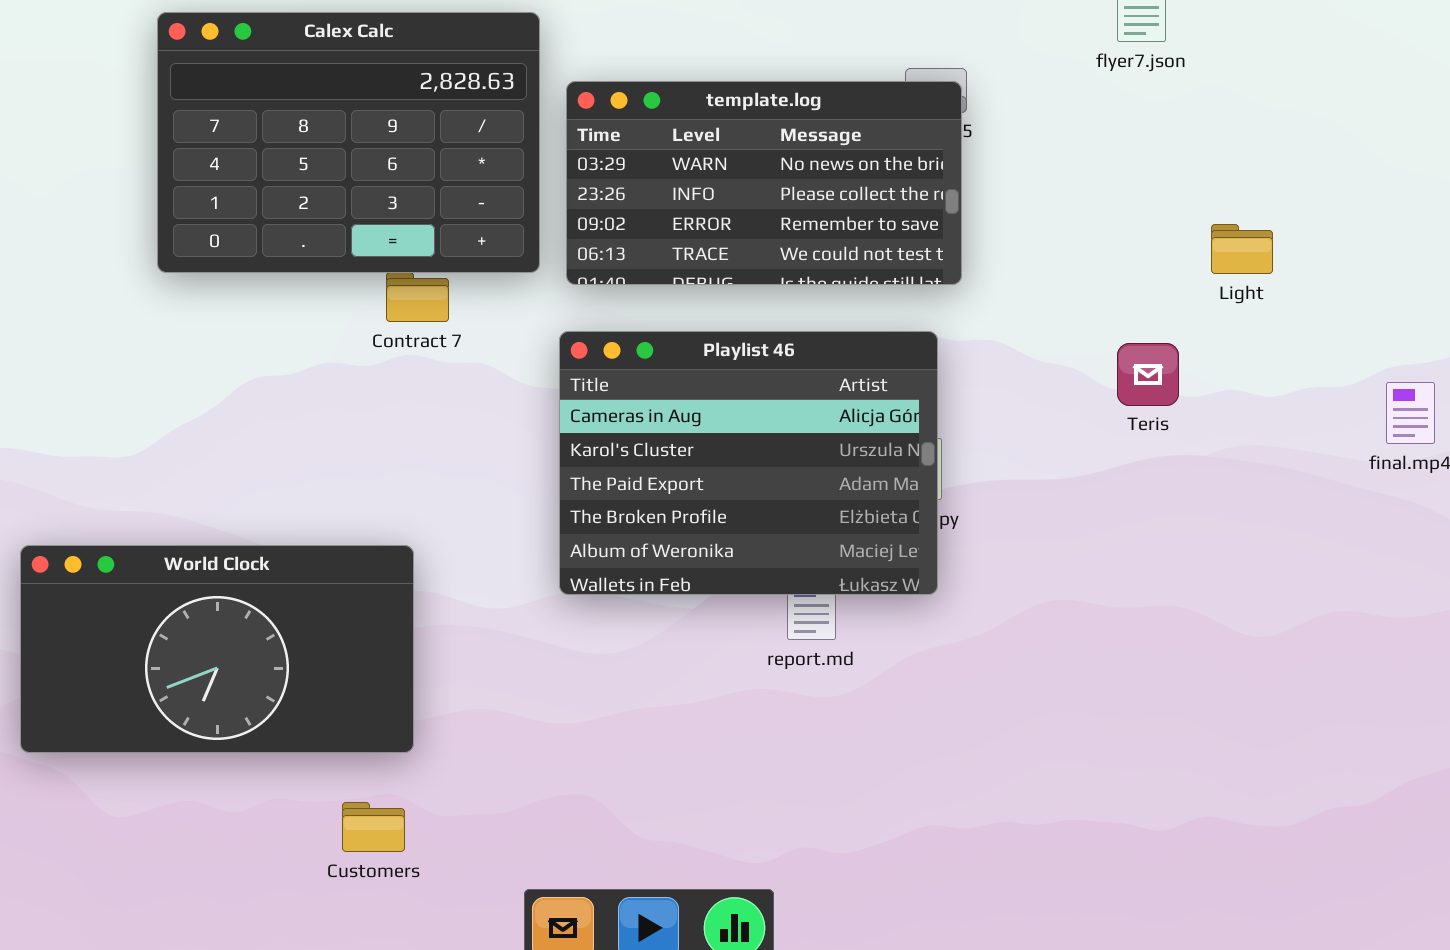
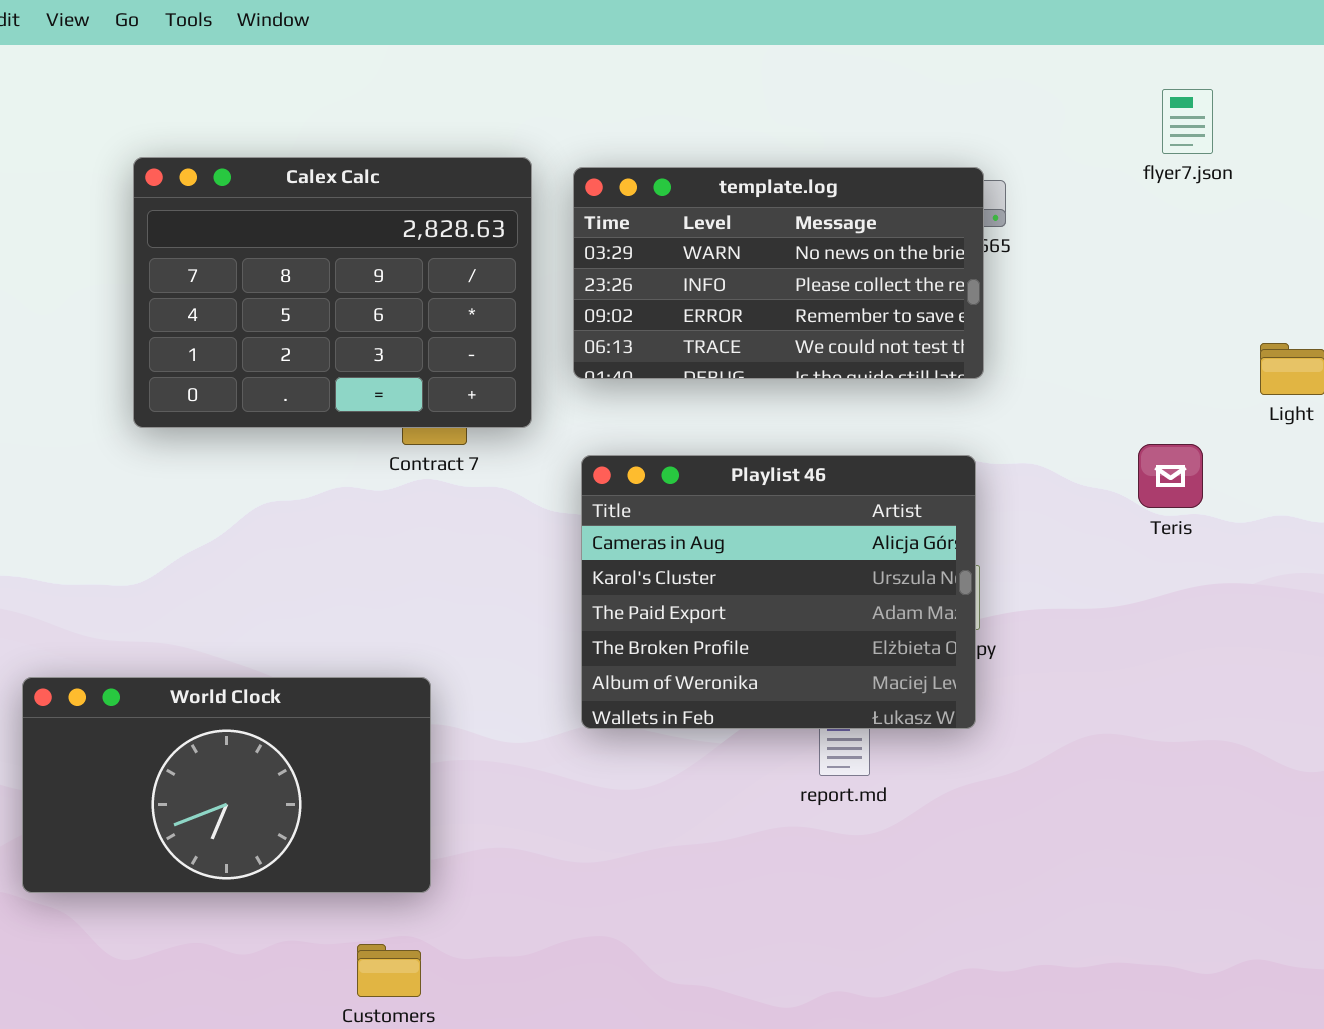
Calex Calc: [157,12,540,273] -> [133,157,532,428], moved
template.log: [566,81,962,285] -> [573,167,984,379], moved
Teris: [1117,343,1179,406] -> [1138,444,1203,508], moved

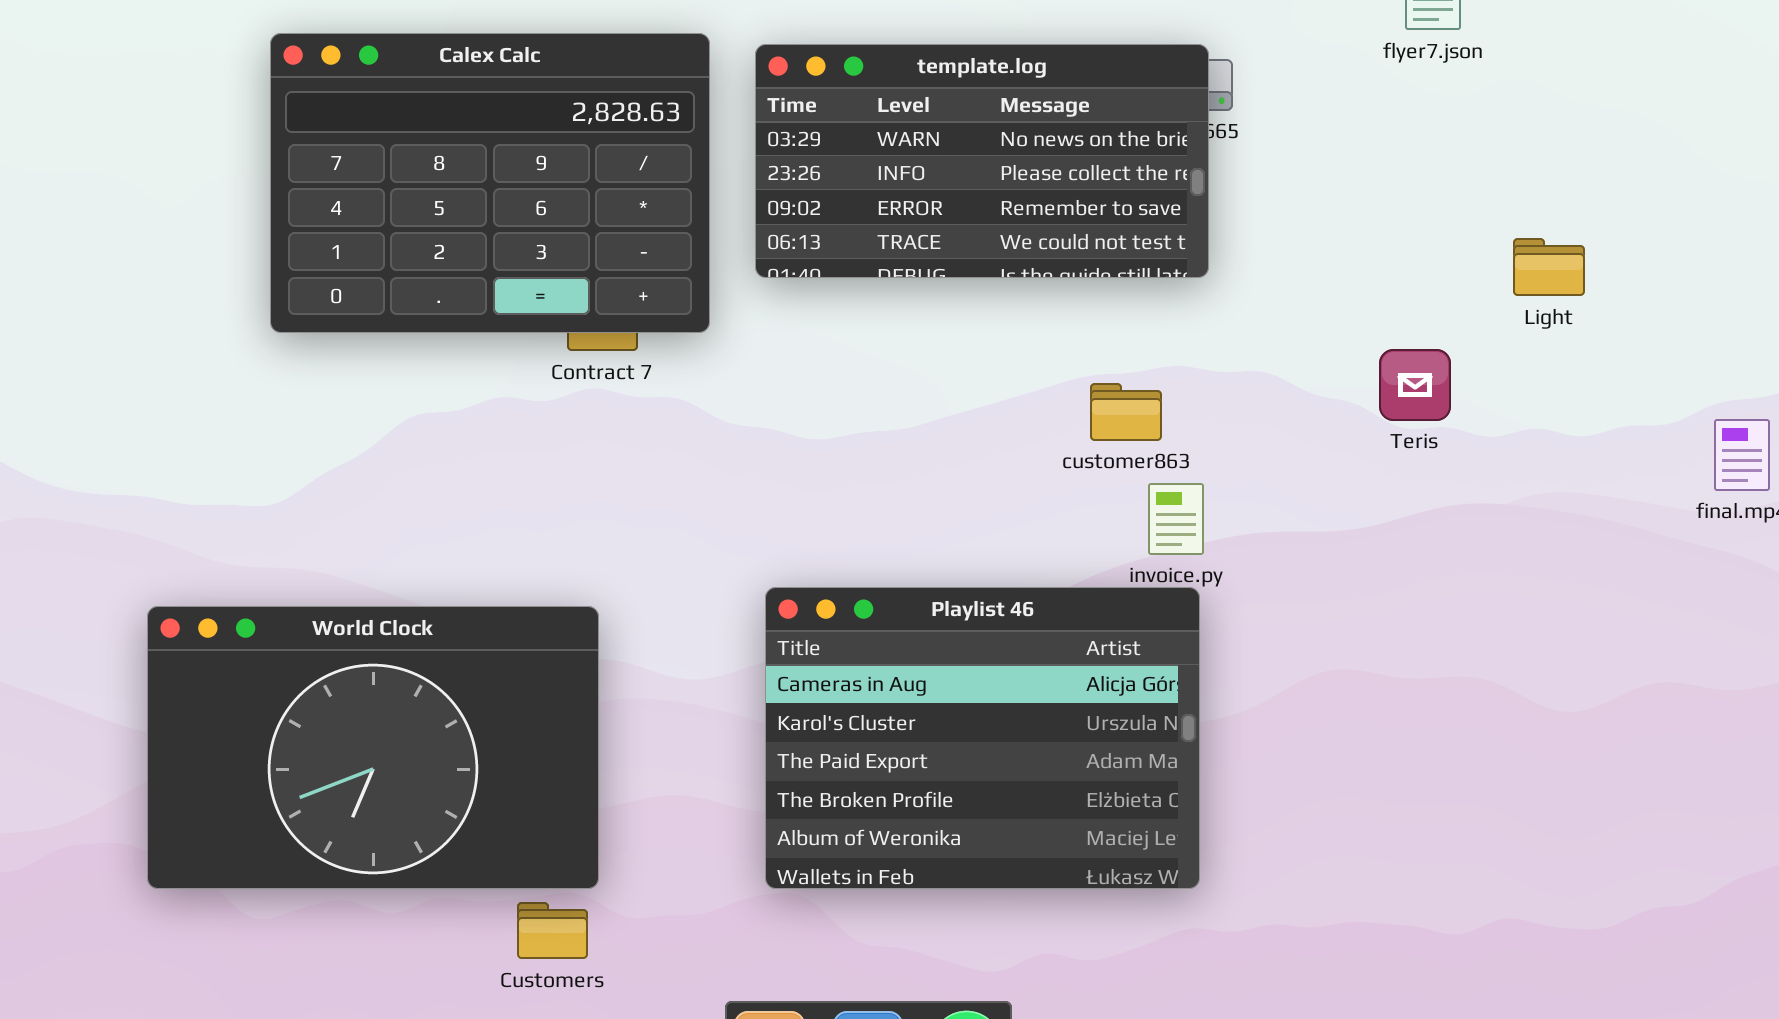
Playlist 46: [581,455,976,729] -> [765,587,1200,889], moved
World Clock: [22,677,431,893] -> [147,606,599,889], resized

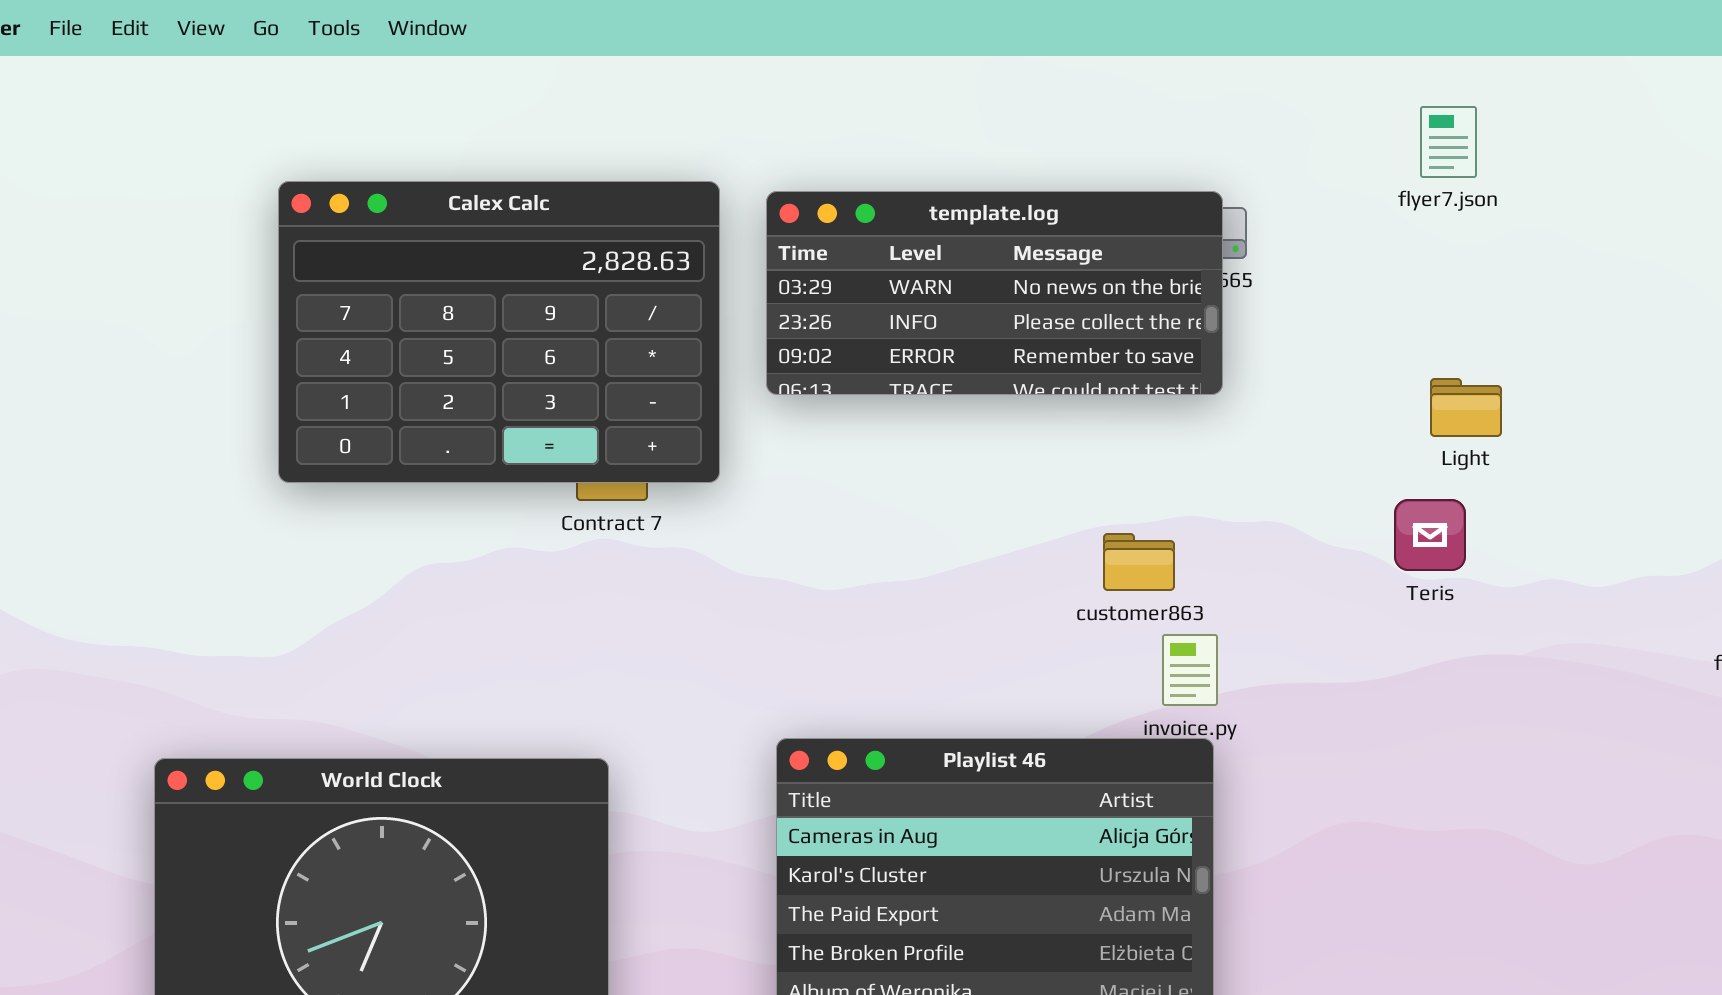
template.log: [755,44,1209,278] -> [766,191,1223,395], resized
Light: [1513,238,1585,296] -> [1430,378,1502,437], moved

